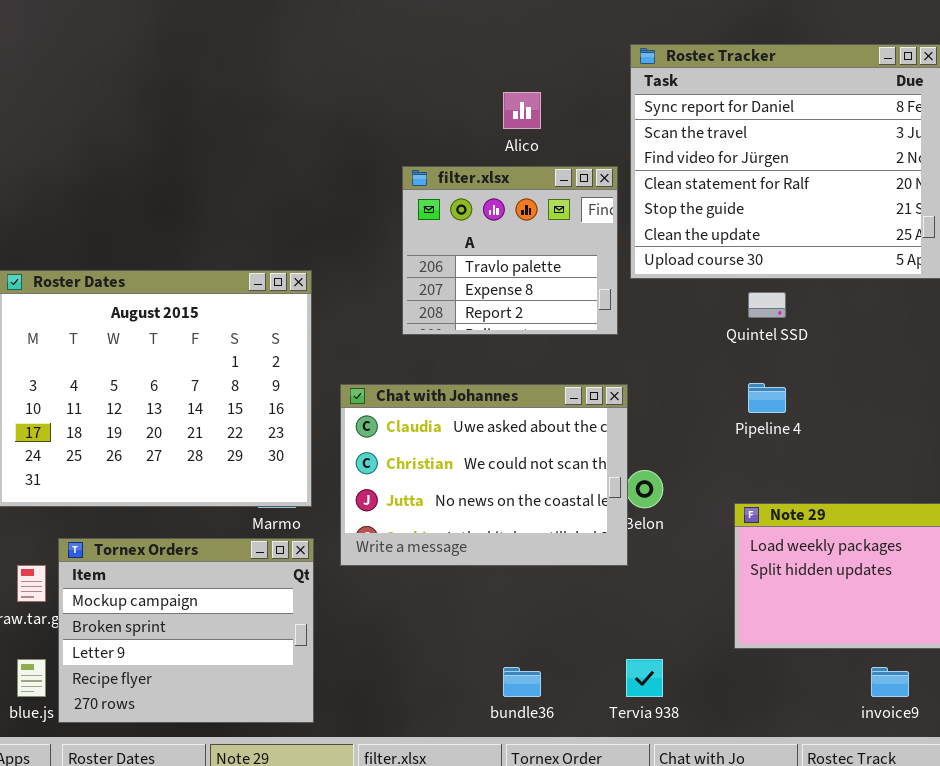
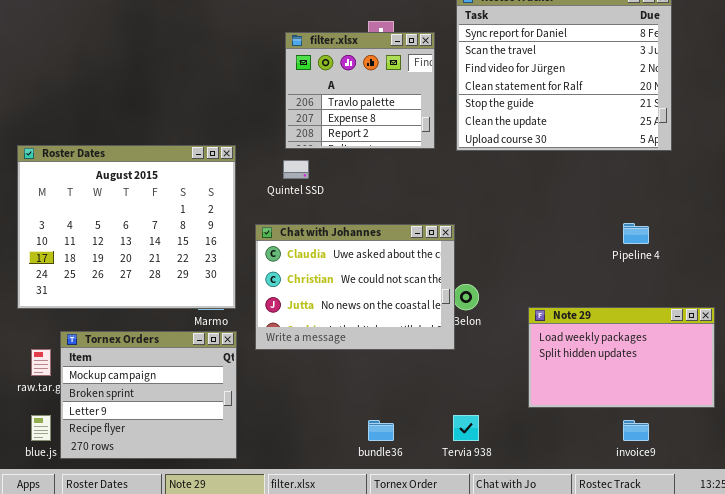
filter.xlsx: [402,166,618,335] -> [285,32,435,149], moved
Quintel SSD: [748,292,786,318] -> [283,160,309,179], moved
Pipeline 4: [748,383,786,413] -> [623,223,649,244], moved

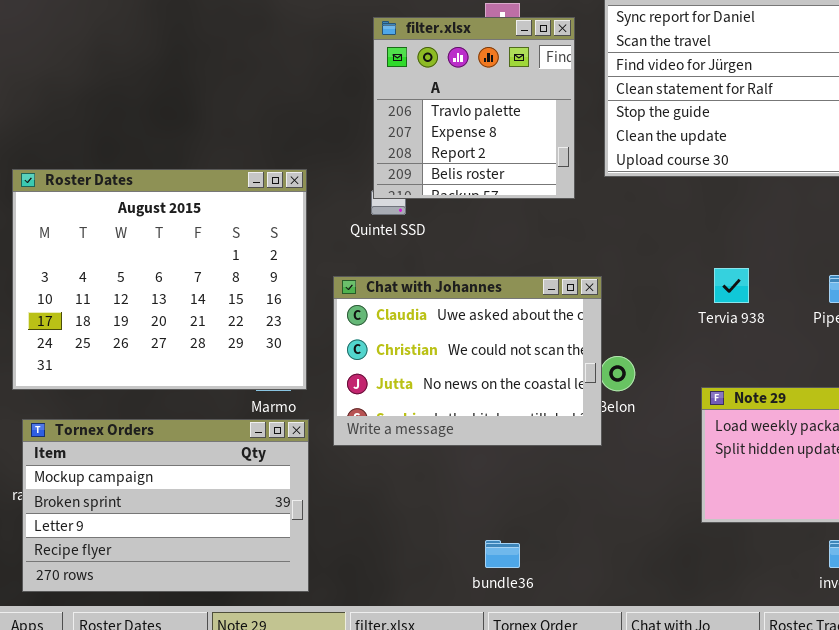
filter.xlsx: [285,32,435,149] -> [373,17,575,199], resized
Tornex Orders: [60,331,237,459] -> [22,419,309,592], resized
Tervia 938: [453,415,479,441] -> [714,268,749,303], moved

